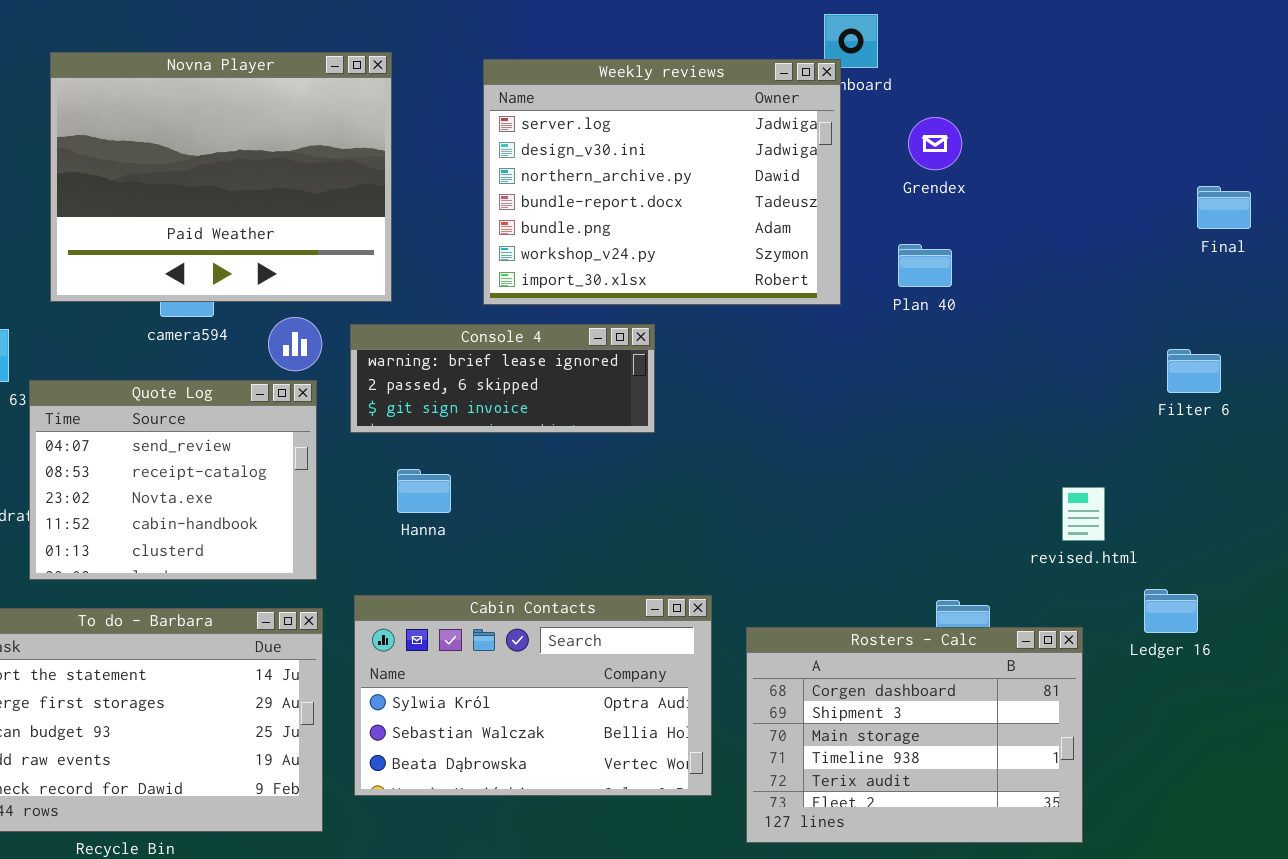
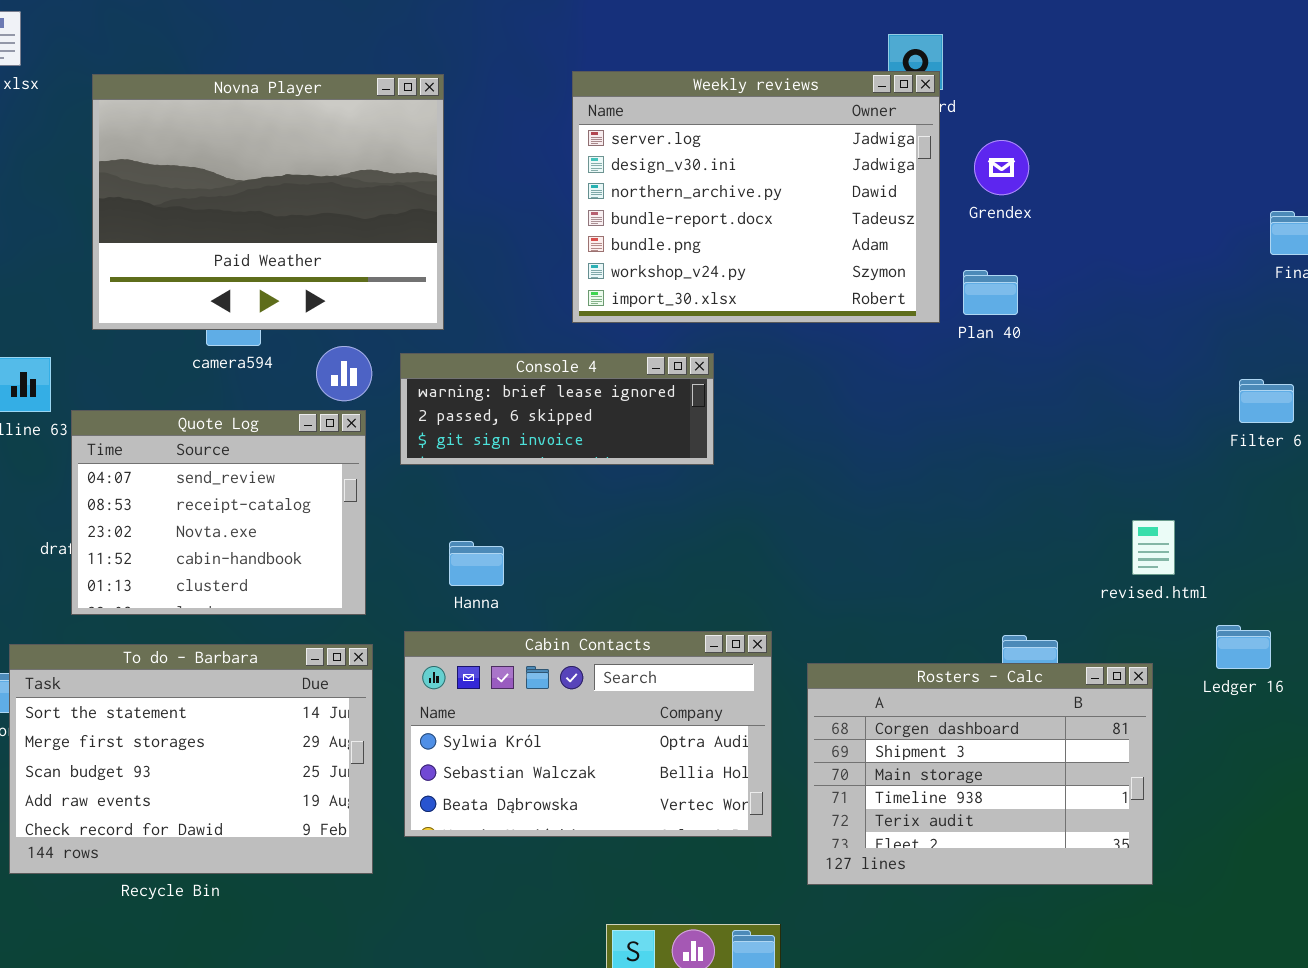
Weekly reviews: [483,59,841,305] -> [572,71,940,323], moved
Hanna: [397,469,451,513] -> [449,541,504,586], moved

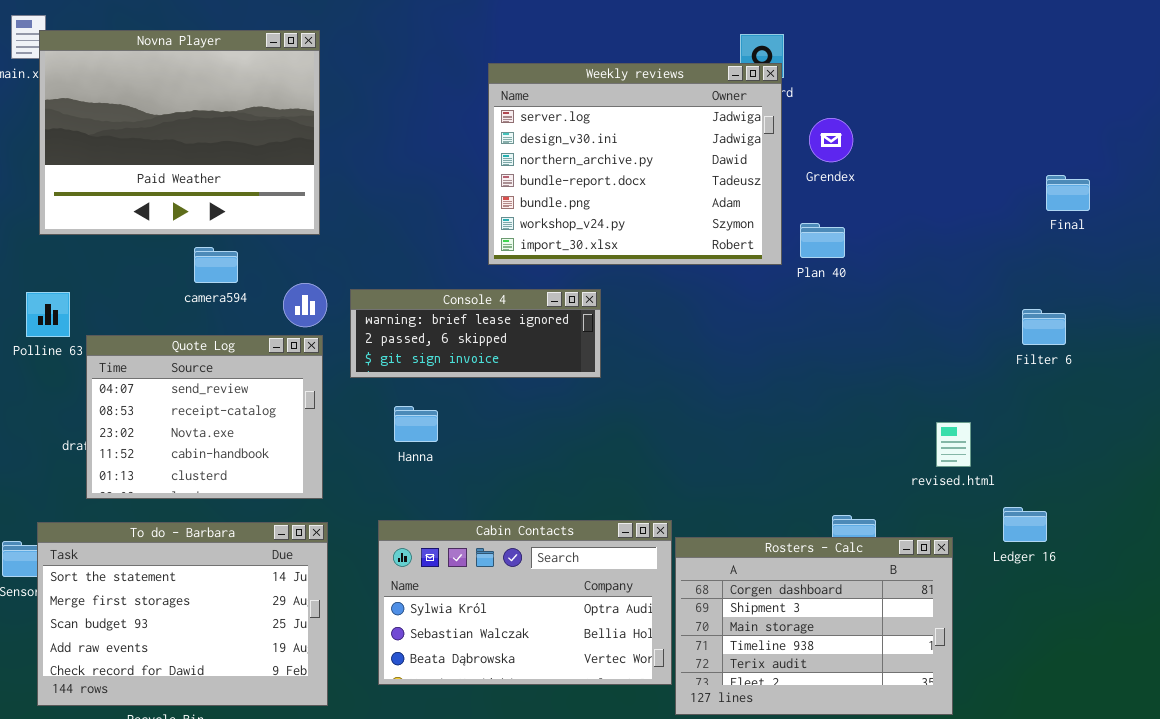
Novna Player: [92,74,444,330] -> [39,30,320,235], moved
Hanna: [449,541,504,586] -> [394,406,438,442], moved
Cabin Contacts: [404,631,772,837] -> [378,520,672,685], moved

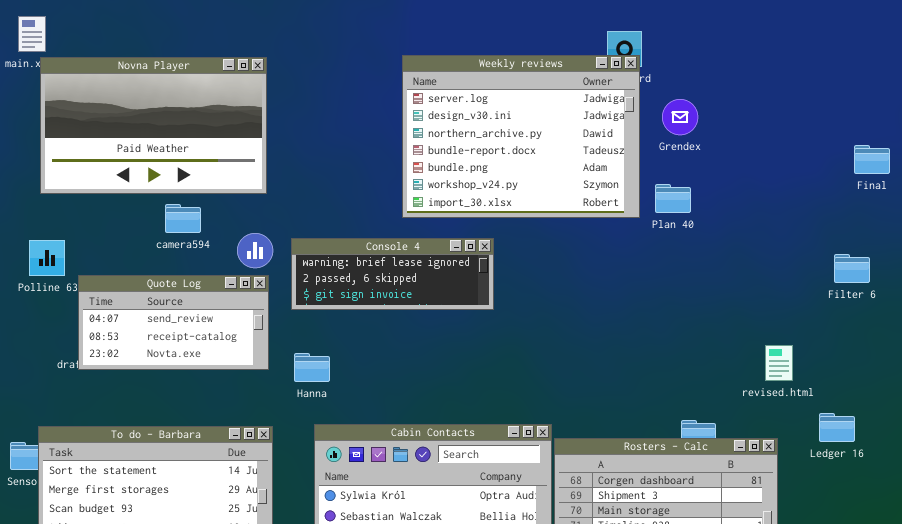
Novna Player: [39,30,320,235] -> [40,57,267,194], resized
Quote Log: [86,335,323,499] -> [78,275,269,370], resized
Hanna: [394,406,438,442] -> [294,353,330,382], moved

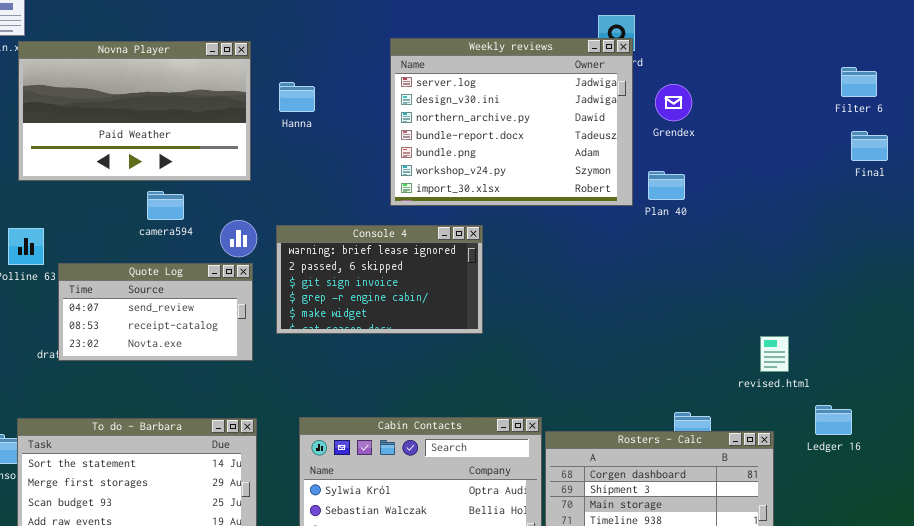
Console 4: [291,238,494,310] -> [276,225,483,334], resized
Filter 6: [834,254,870,283] -> [841,67,877,97], moved
Hanna: [294,353,330,382] -> [279,82,315,112], moved

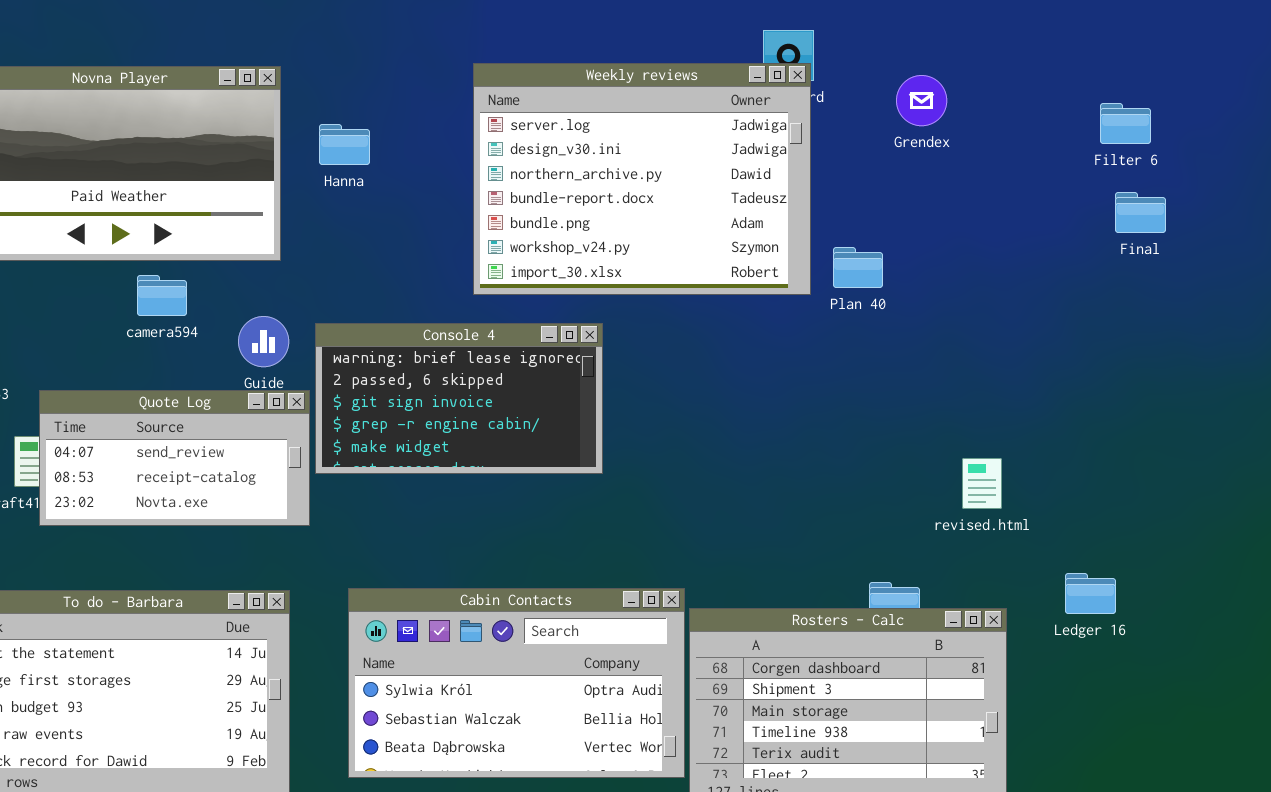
Grendex: [655,84,692,121] -> [896,75,947,126], moved
Quote Log: [58,263,253,361] -> [39,390,310,526], moved
revised.html: [760,336,789,372] -> [962,458,1002,509], moved

